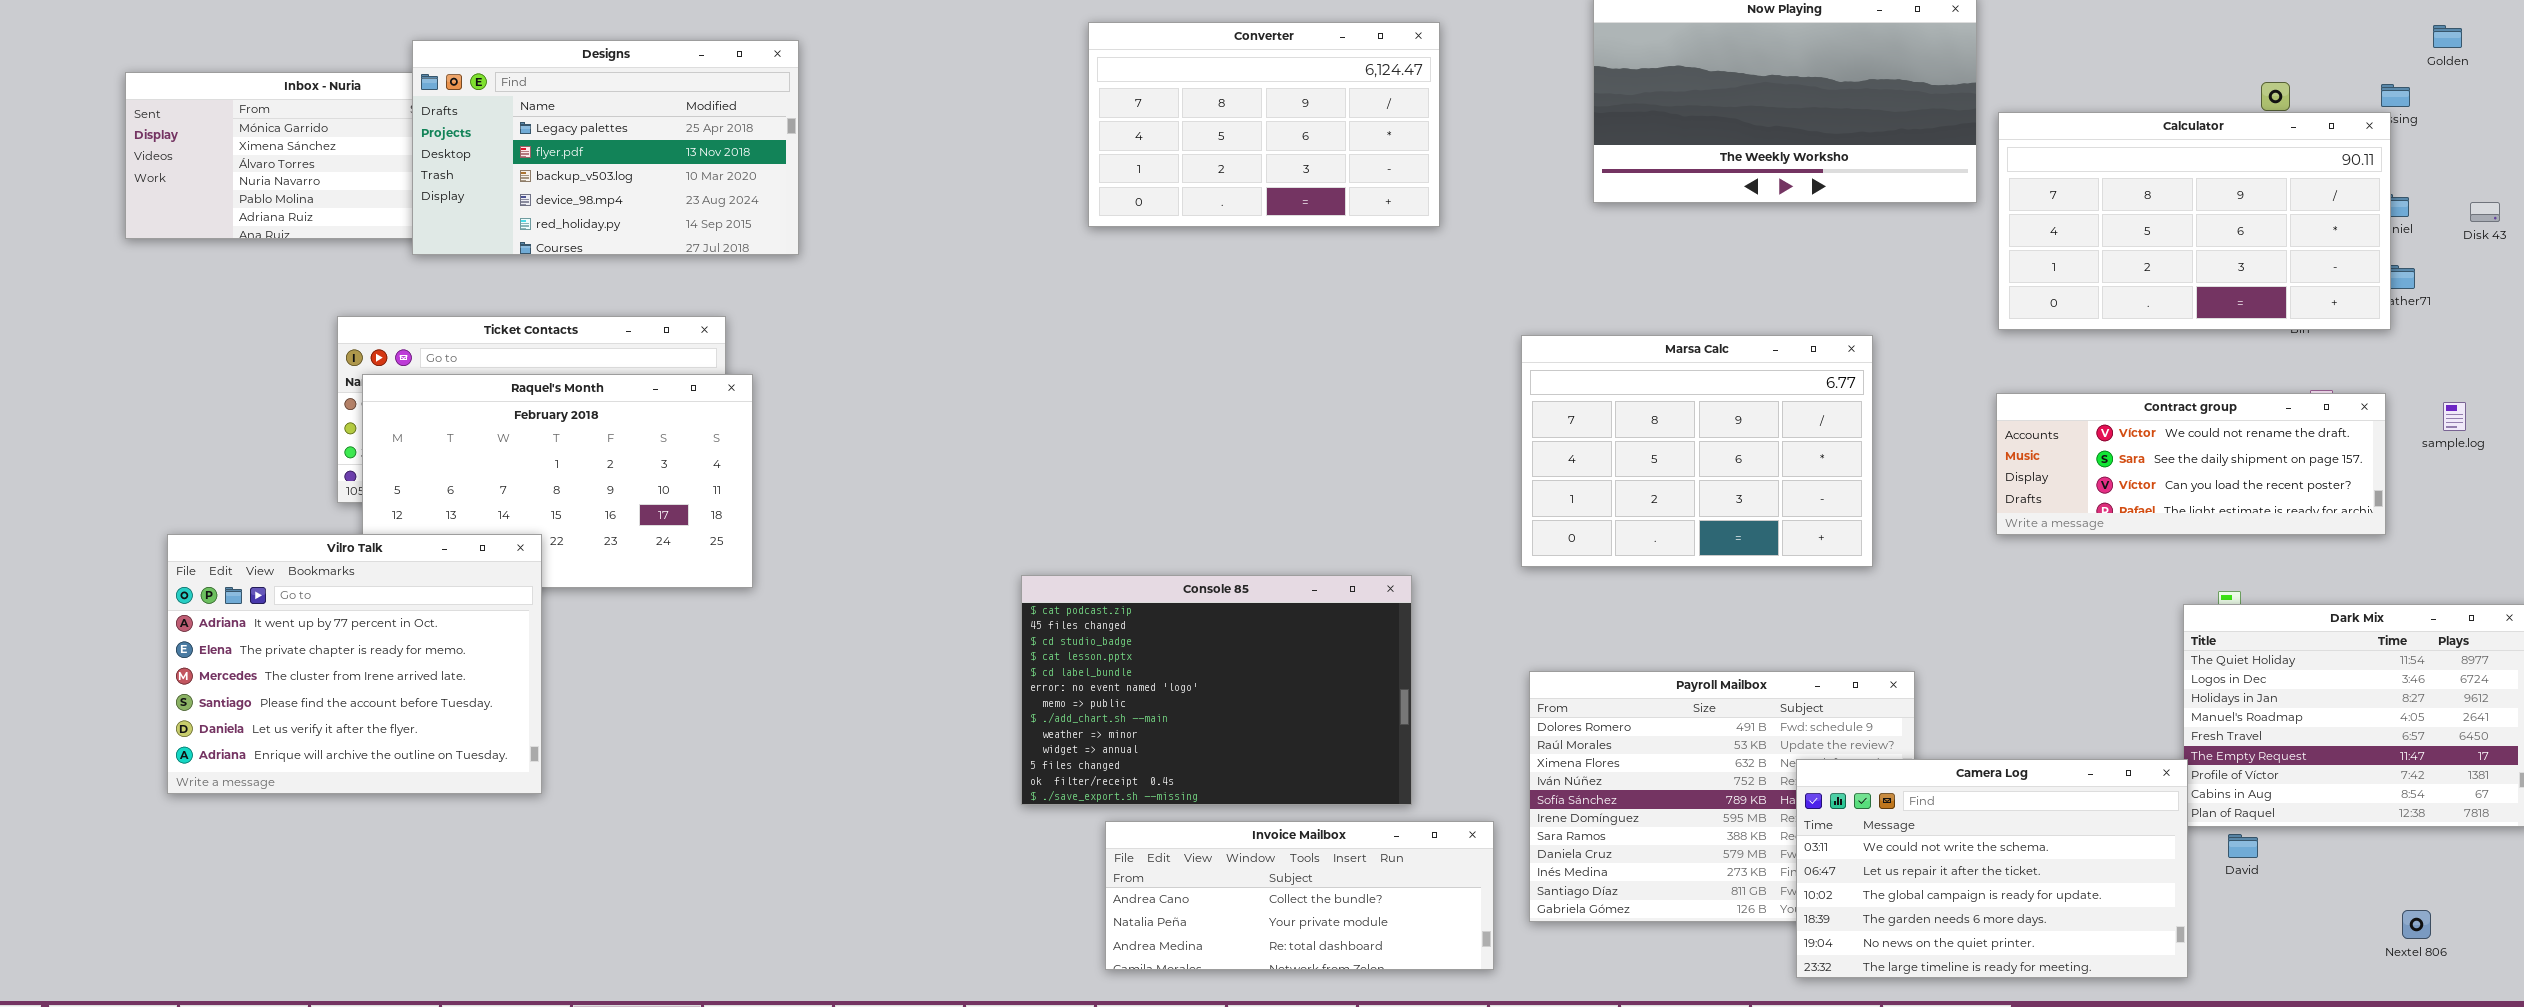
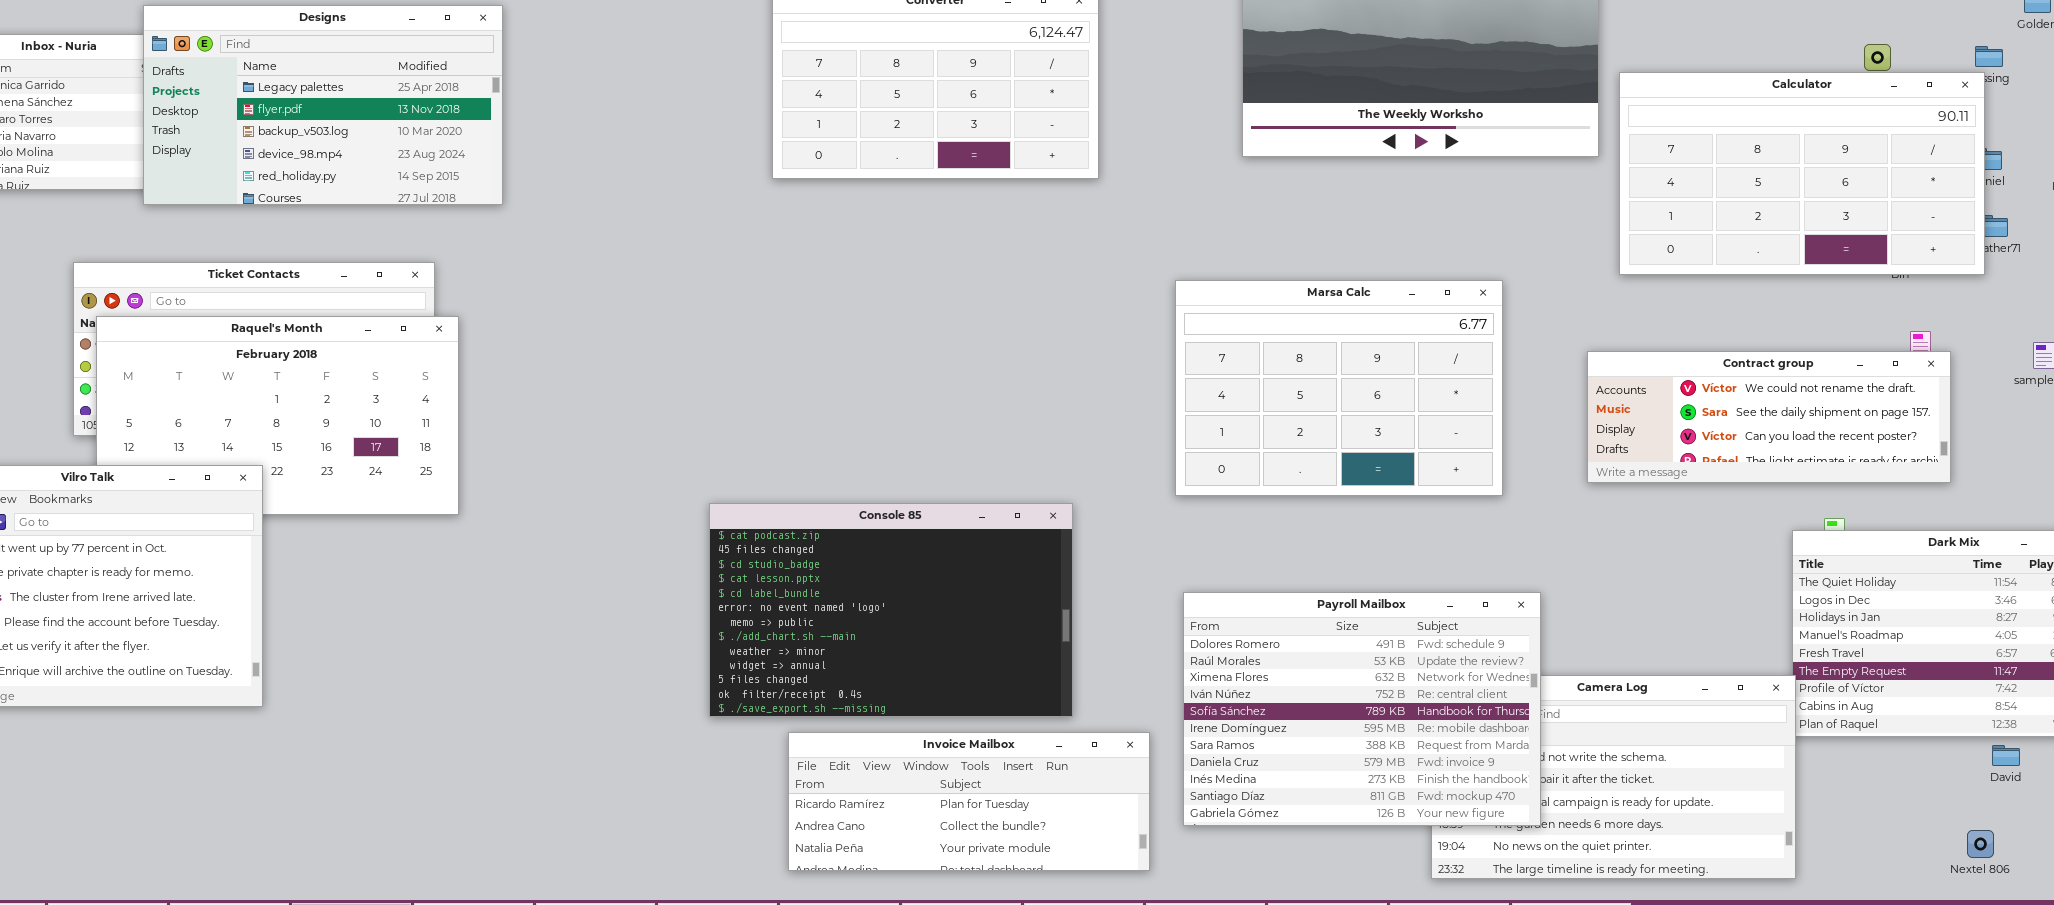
Contract group: [1996,393,2386,535] -> [1587,351,1951,483], moved
Payroll Mailbox: [1529,671,1915,922] -> [1183,592,1541,826], raised
Invoice Mailbox: [1105,821,1494,970] -> [788,732,1150,871], scrolled up 1 row
David: [2228,834,2258,858] -> [1992,745,2020,766], moved
Nextel 806: [2402,910,2431,939] -> [1967,830,1994,858], moved

